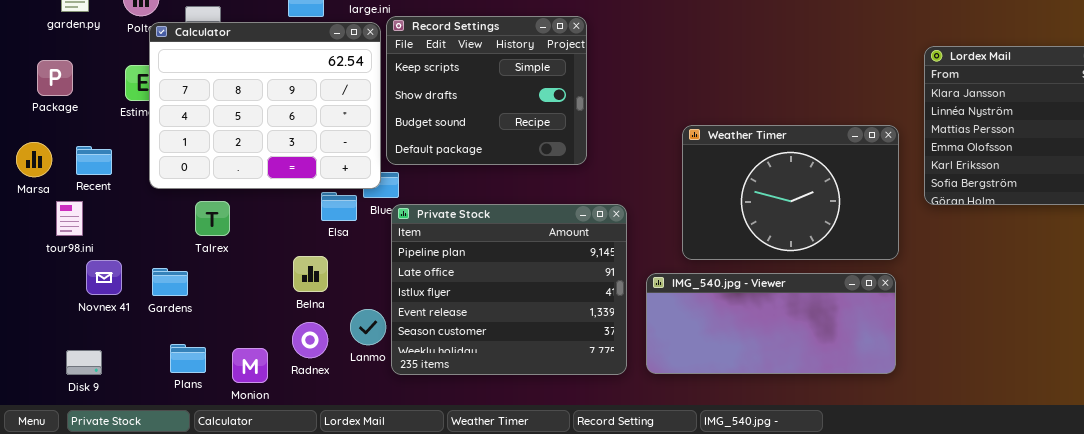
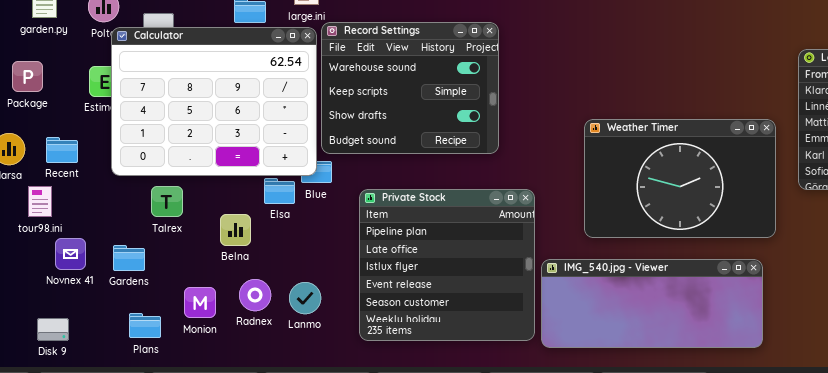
Record Settings: [386,16,587,165] -> [321,22,499,154], scrolled up 1 row
Private Stock: [391,204,627,375] -> [359,189,535,341], resized
Belna: [293,256,328,292] -> [220,214,251,246], moved
IMG_540.jpg - Viewer: [646,273,896,374] -> [541,259,763,348], moved
Radnex: [292,322,328,358] -> [239,279,271,311], moved
Monion: [232,348,268,383] -> [184,287,216,318], moved

